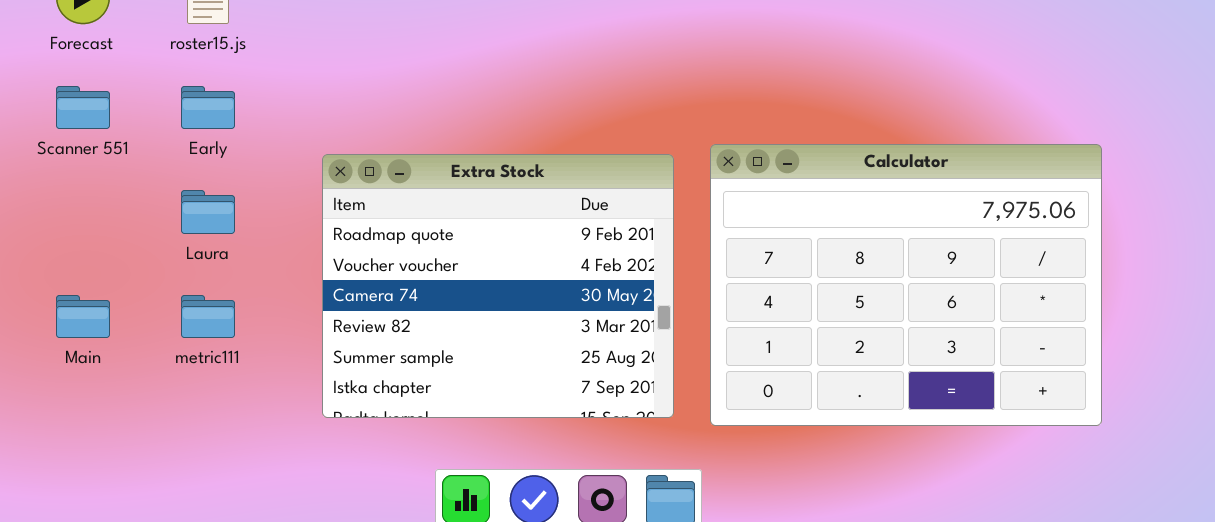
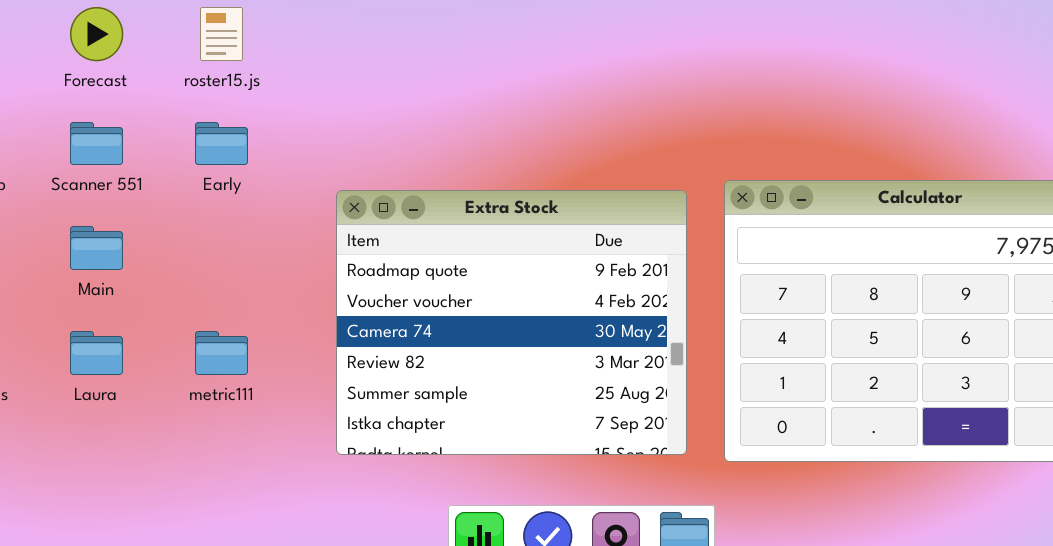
Laura: [181,190,235,234] -> [70,331,123,375], moved
Main: [56,295,110,338] -> [70,226,123,270], moved

